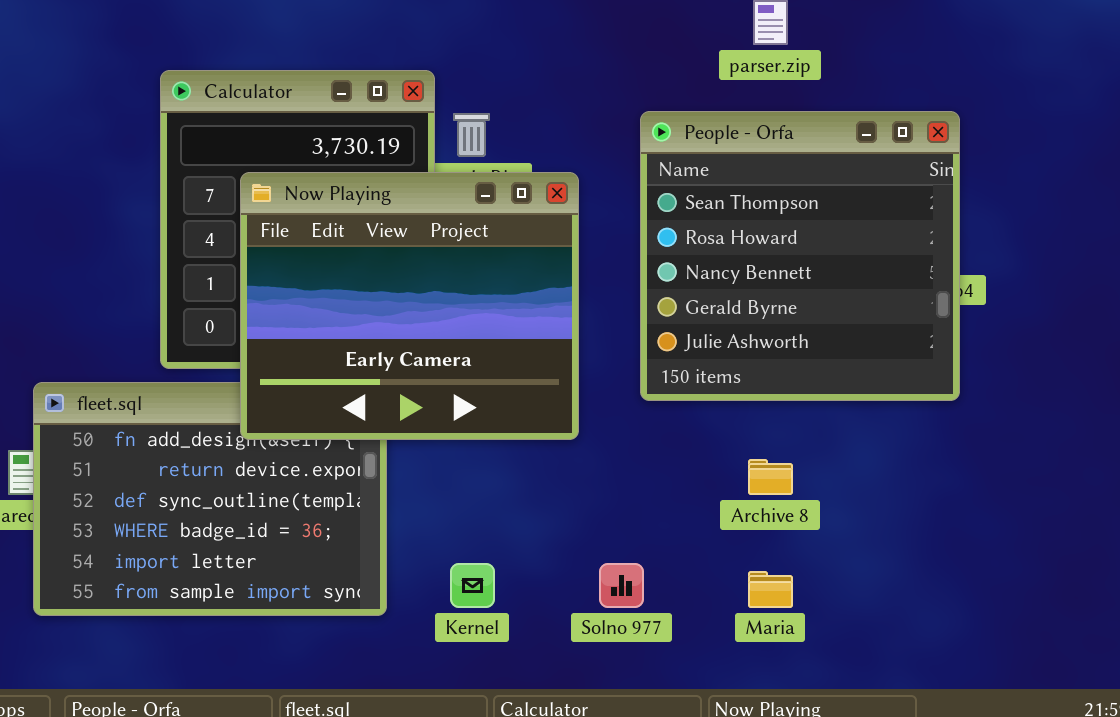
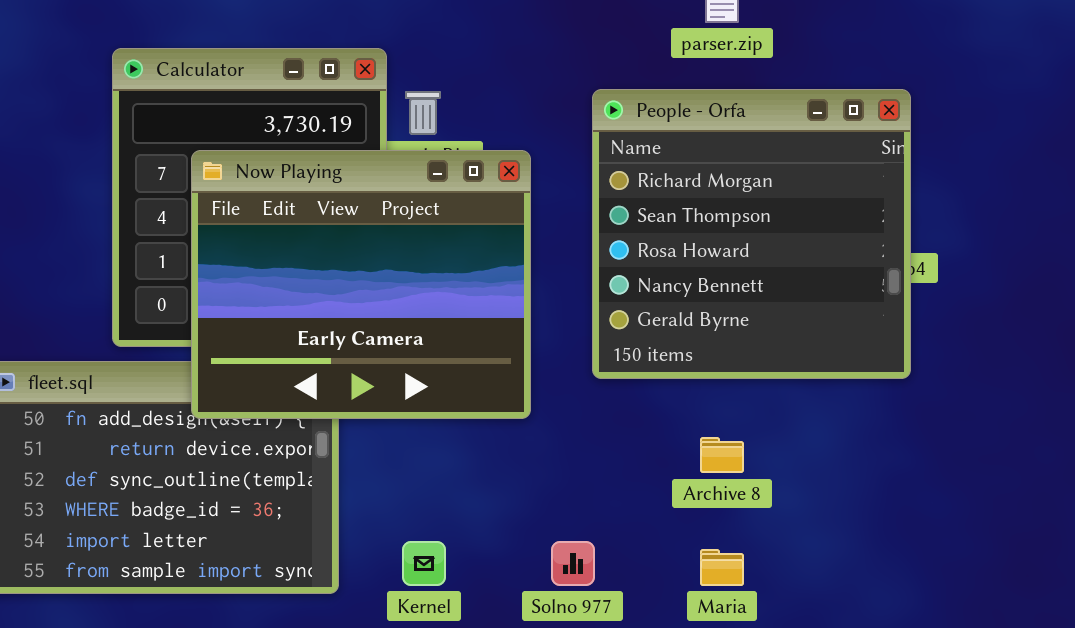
People - Orfa: [640,111,960,401] -> [592,89,911,379], scrolled up 1 row

